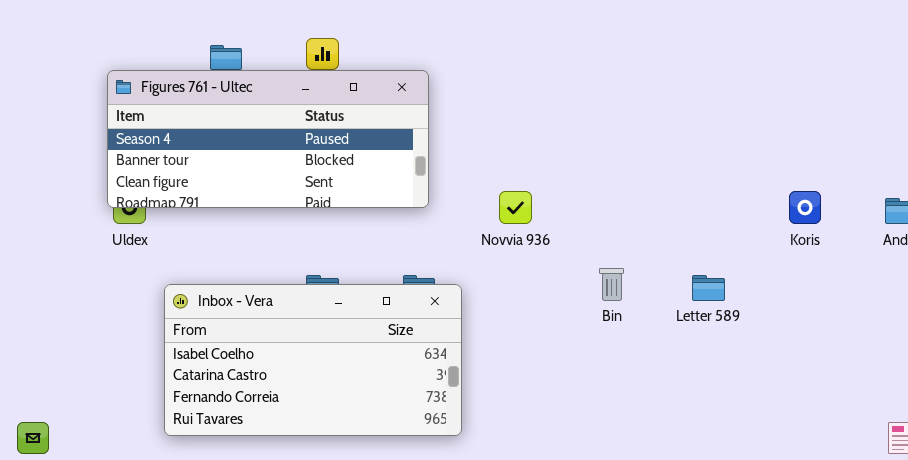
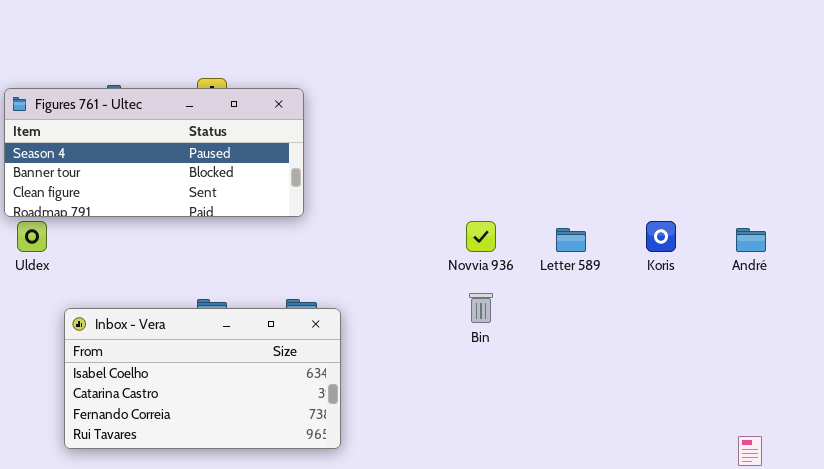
Figures 761 - Ultec: [107,70,429,208] -> [4,88,304,217], moved
Novvia 936: [499,191,532,224] -> [466,221,496,252], moved
Letter 589: [692,275,725,301] -> [556,228,586,252], moved

